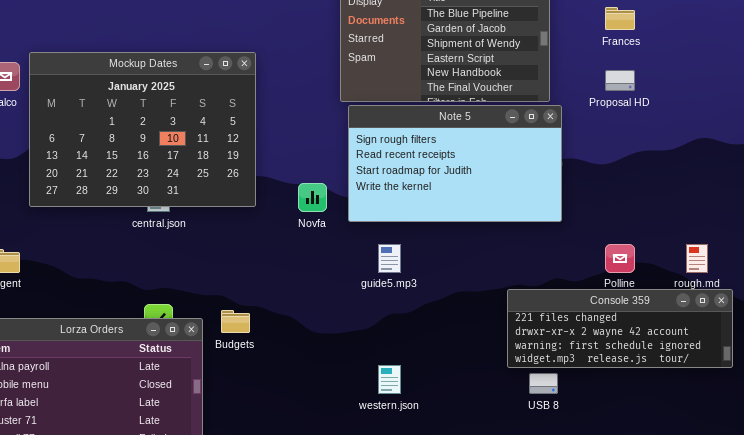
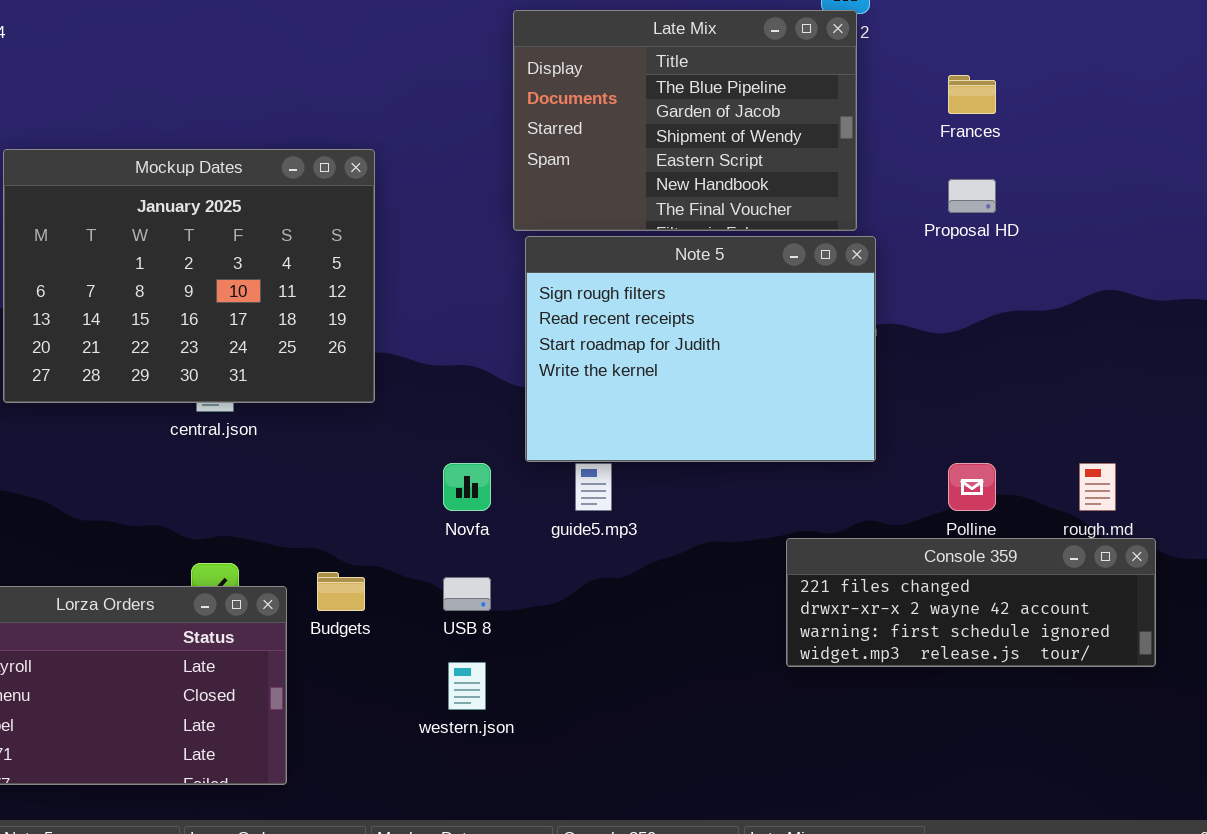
Note 5: [348,105,562,222] -> [525,236,876,462], resized
Novfa: [298,183,327,212] -> [443,463,491,511], moved
western.json: [378,365,401,394] -> [448,662,486,710], moved
USB 8: [529,373,558,394] -> [443,577,491,611], moved

